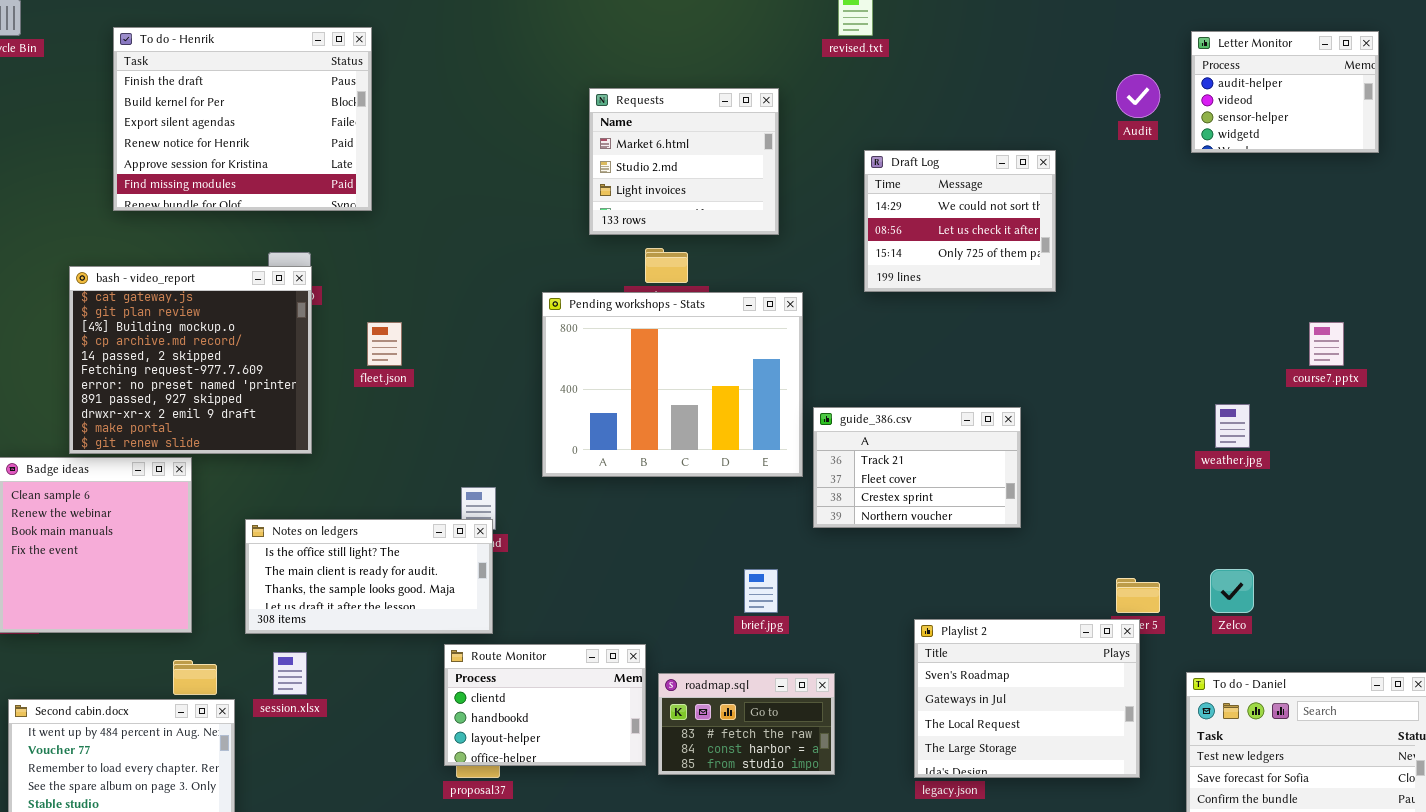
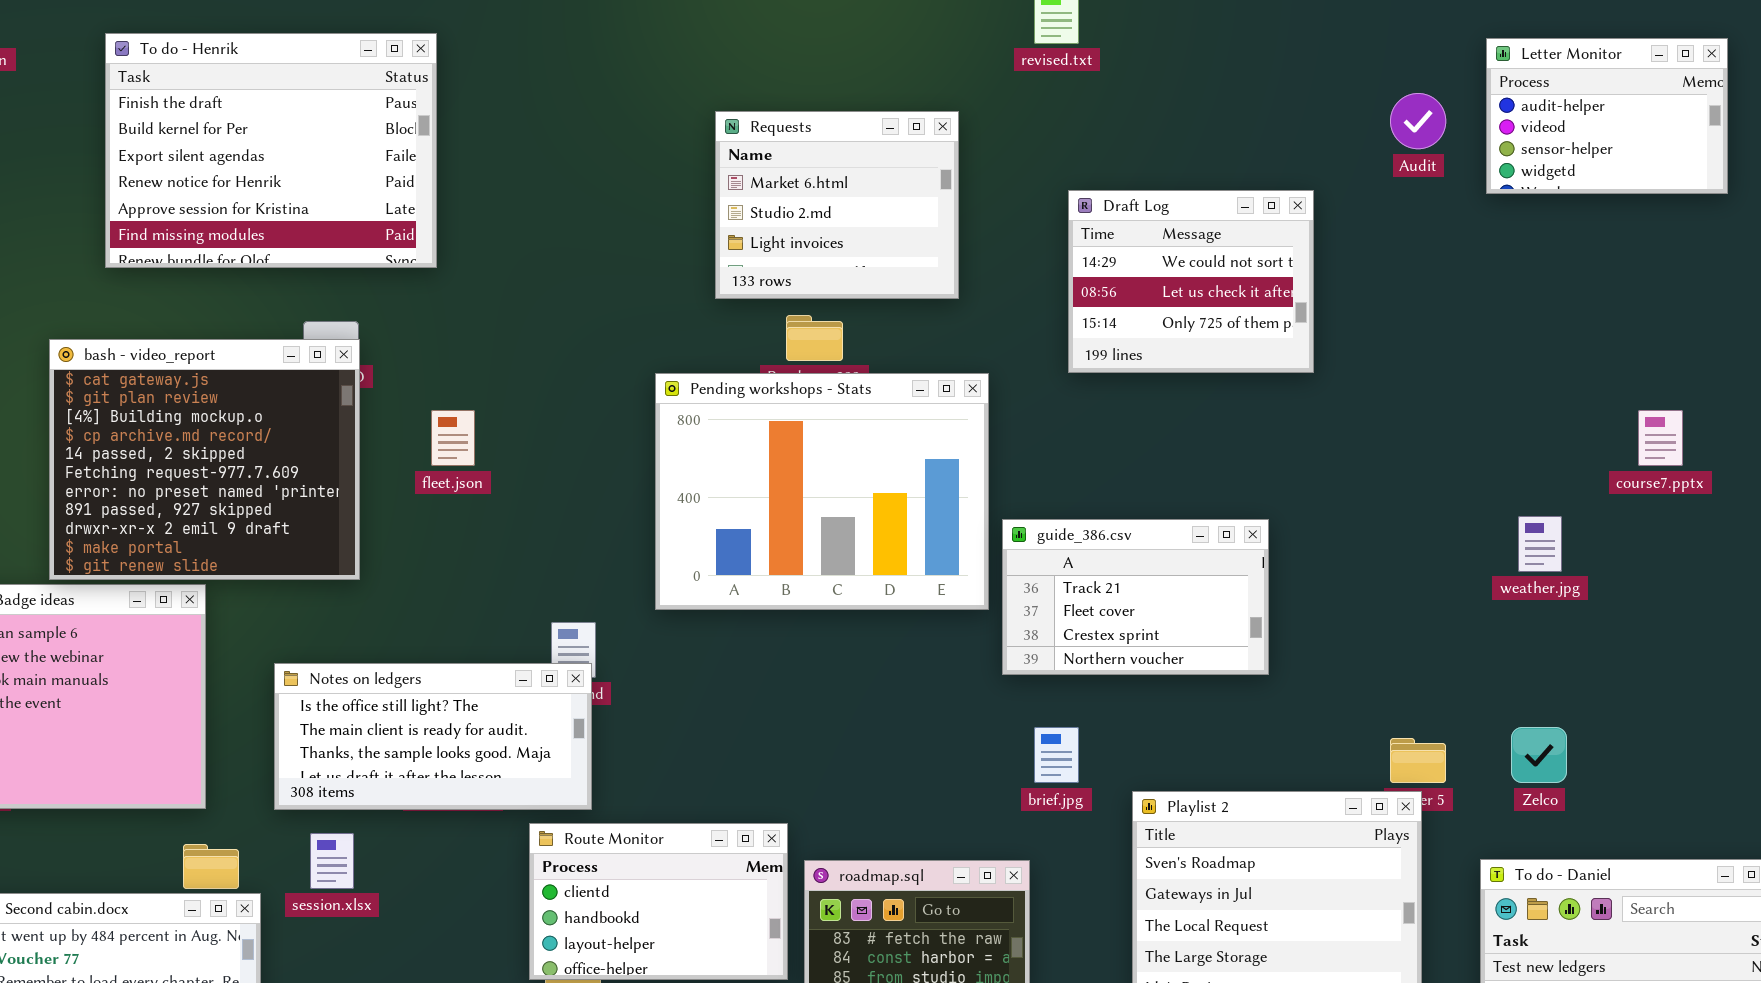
brief.jpg: [744,569,778,613] -> [1034,727,1079,783], moved

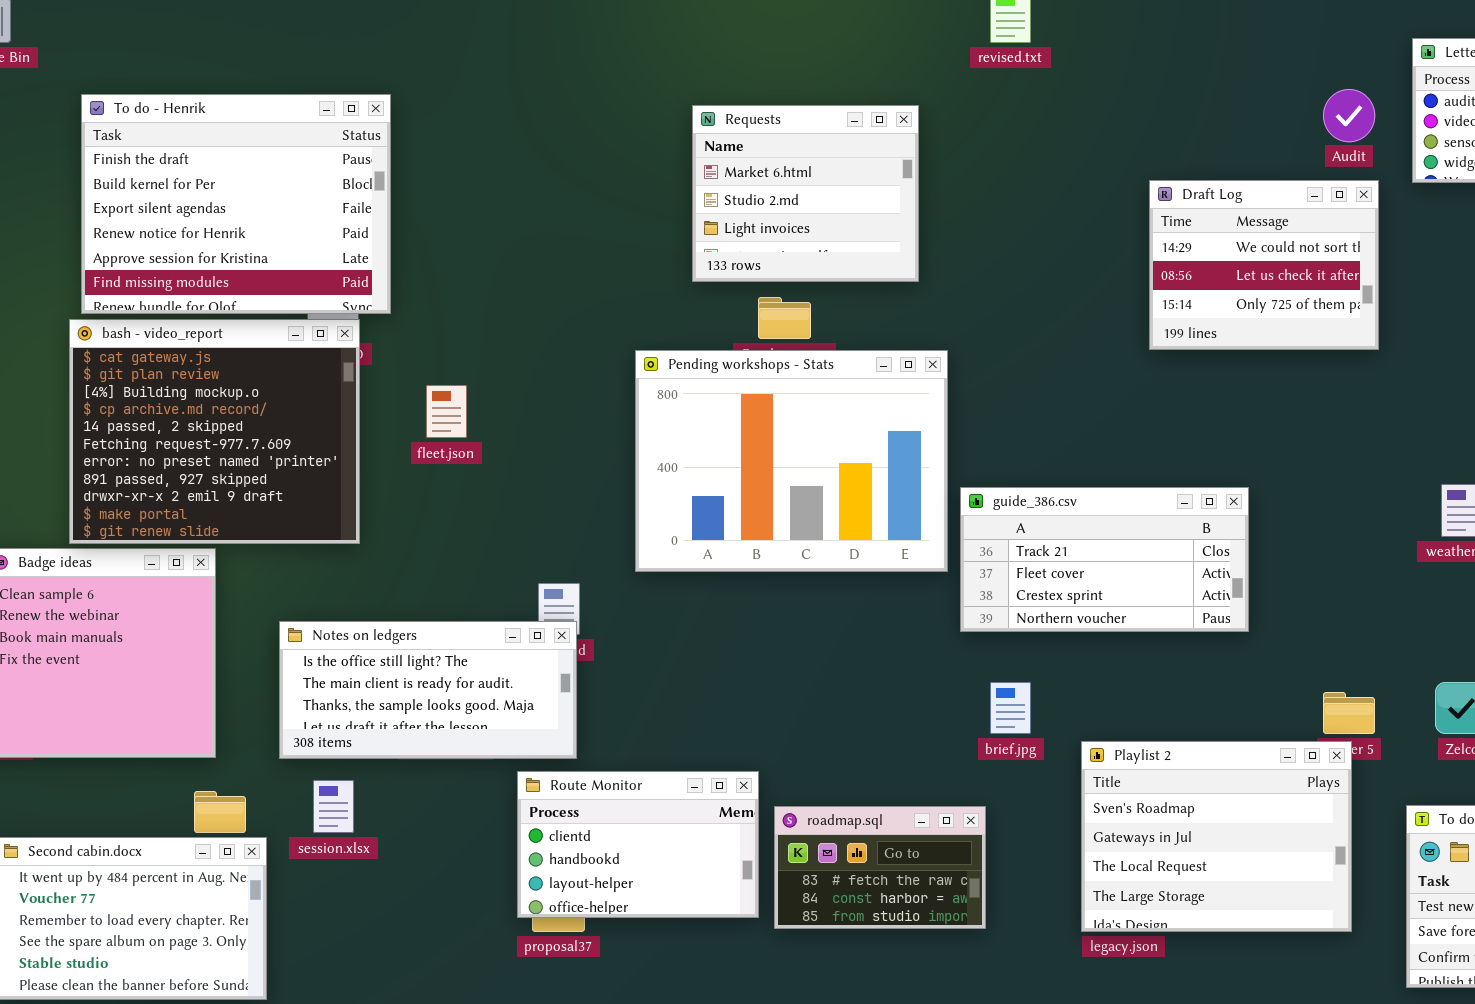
To do - Henrik: [105,33,437,268] -> [81,94,391,314], moved
Draft Log: [1068,190,1314,373] -> [1149,180,1379,350], moved
guide_386.csv: [1002,519,1269,675] -> [960,487,1249,632], resized

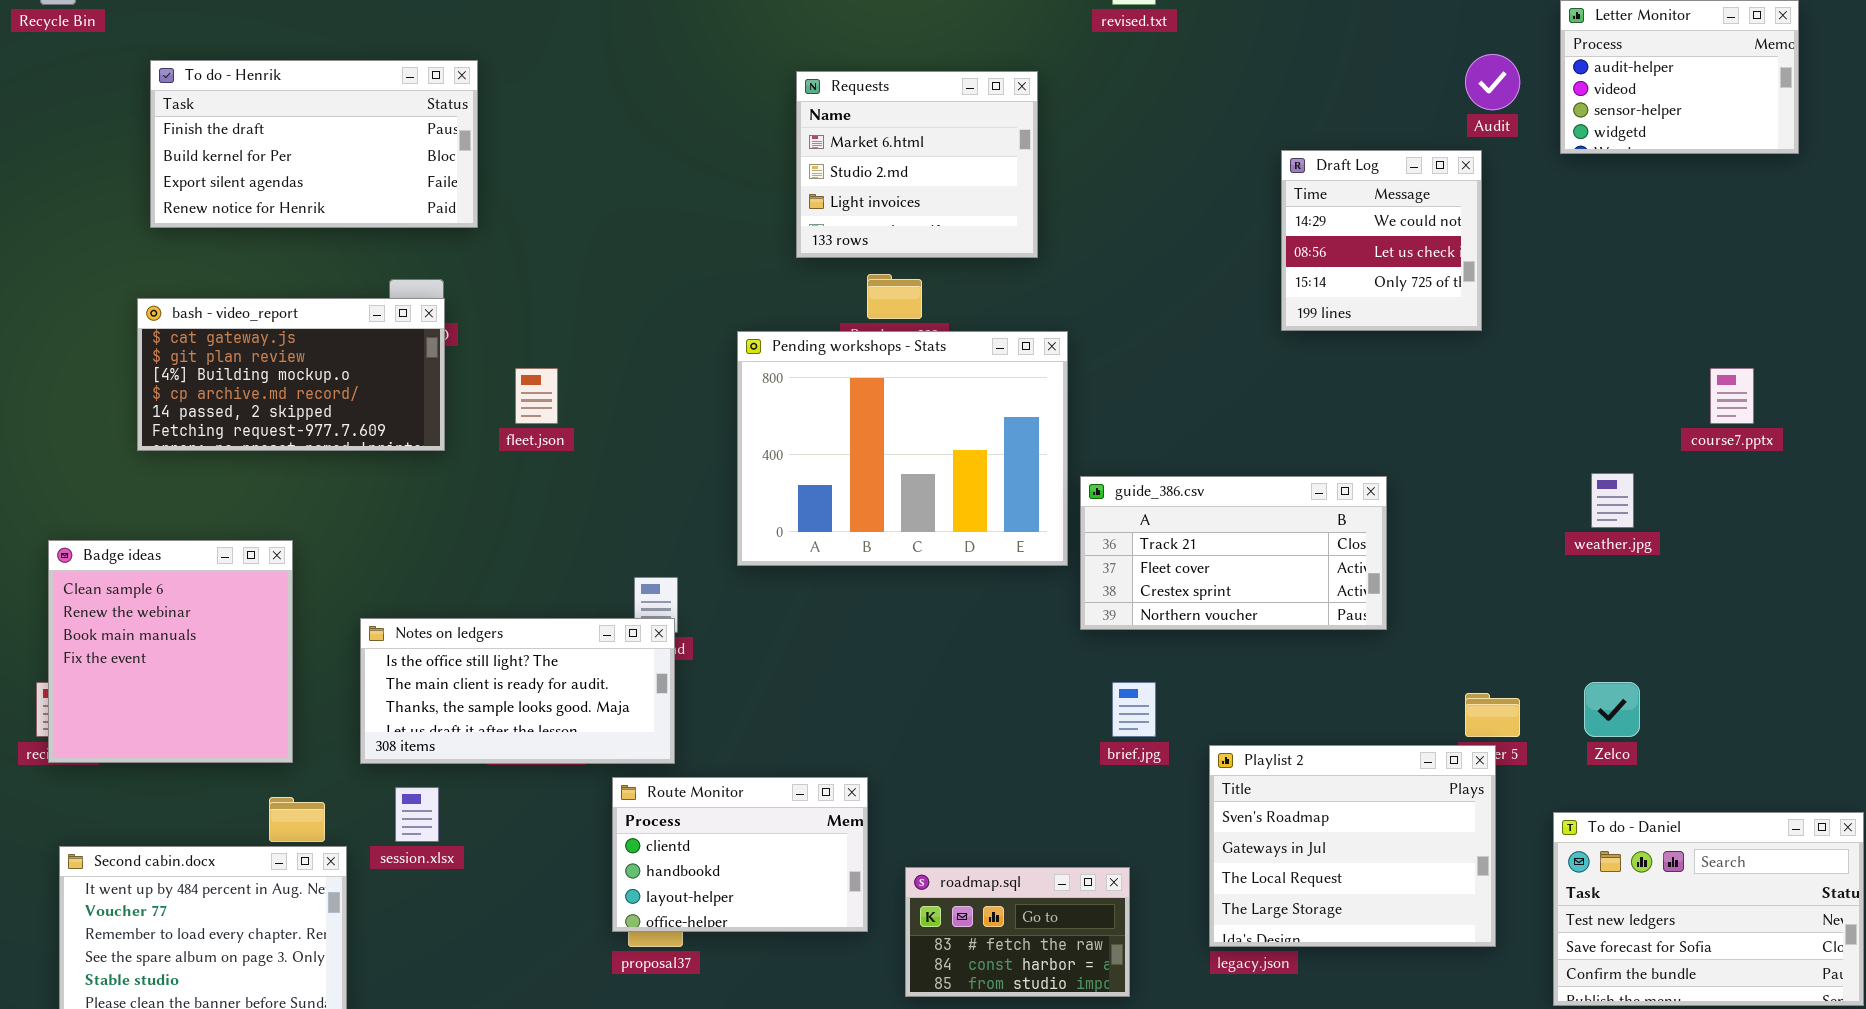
To do - Henrik: [81,94,391,314] -> [150,60,478,228], resized
Draft Log: [1149,180,1379,350] -> [1281,150,1482,331], resized
bash - video_report: [69,319,360,544] -> [137,298,445,451], resized
roadmap.sql: [774,806,986,929] -> [905,867,1130,997], moved

